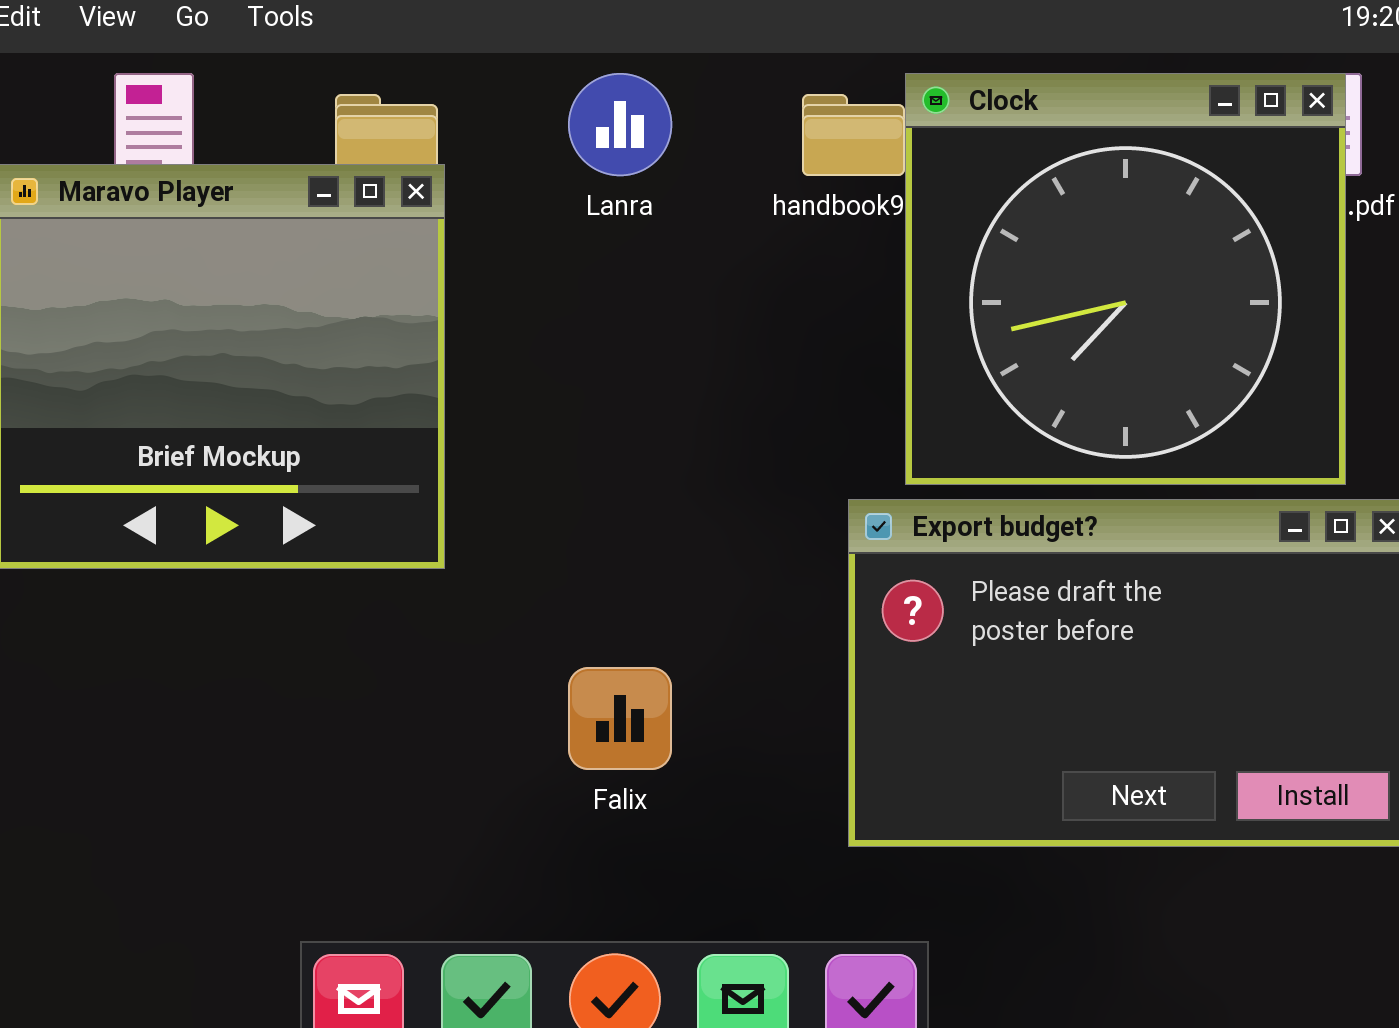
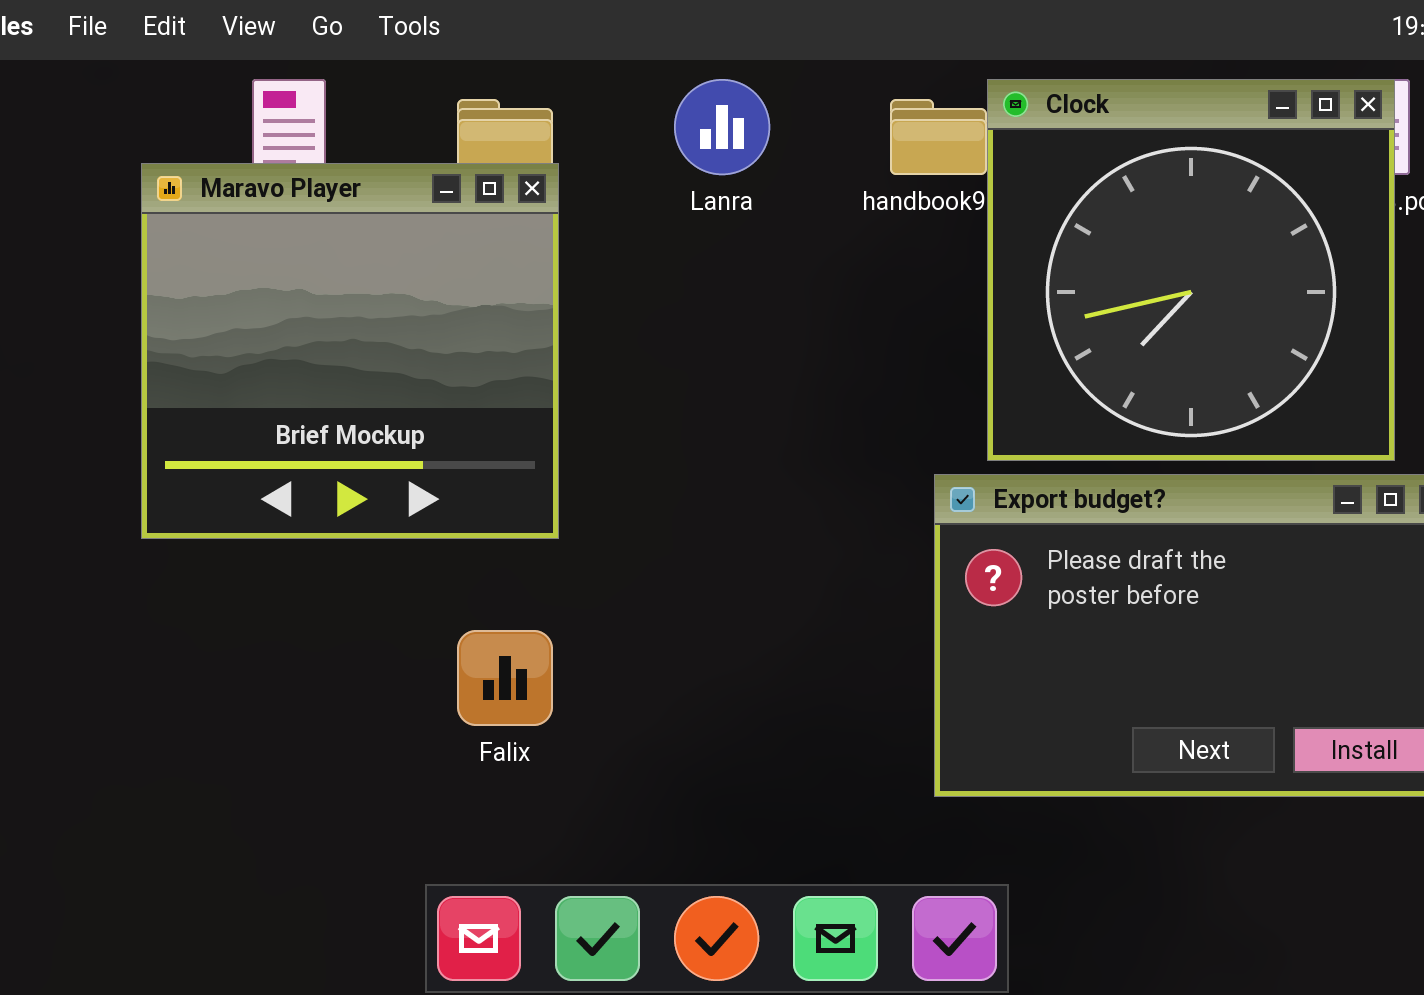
Falix: [568,667,672,770] -> [457,630,553,726], moved

